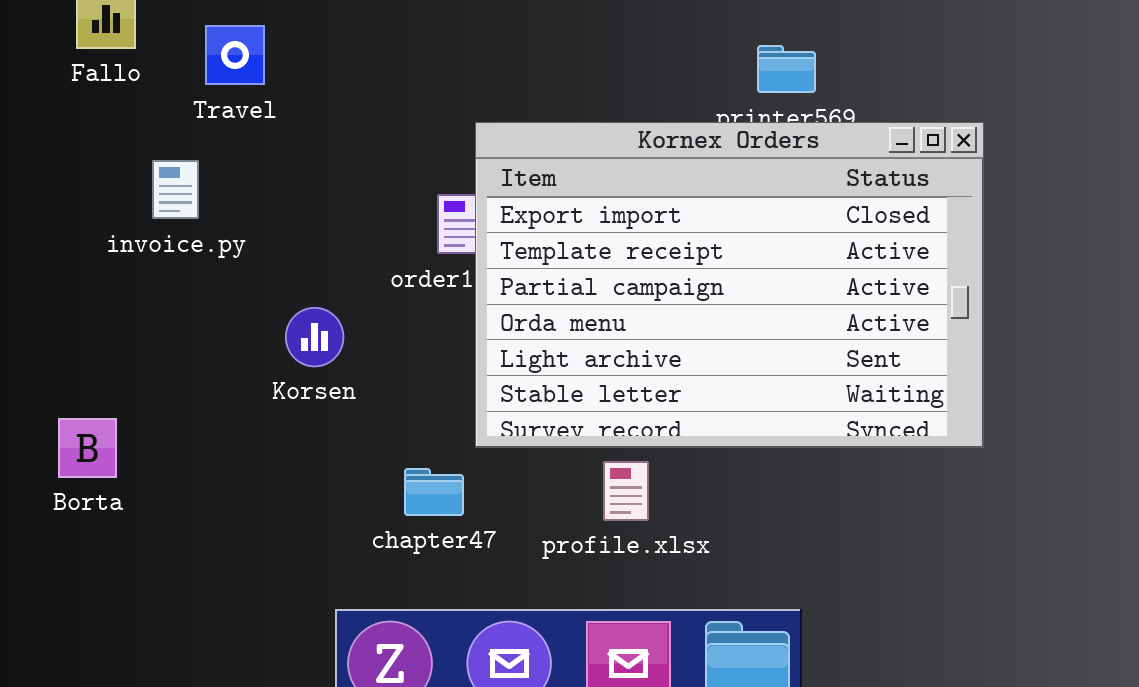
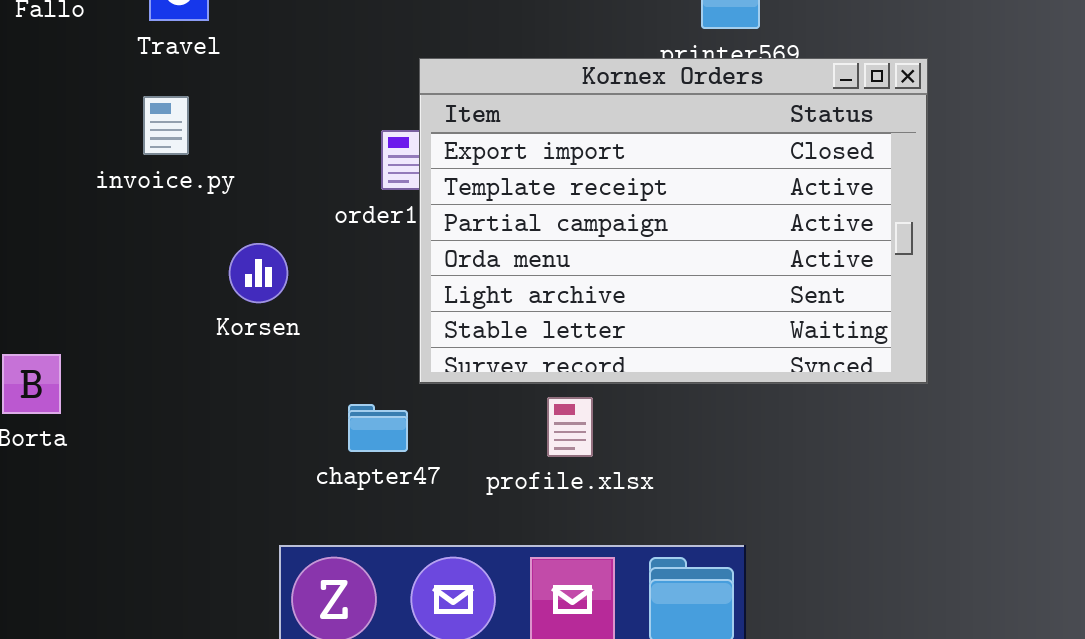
invoice.py: [152,160,199,219] -> [143,96,189,155], moved

